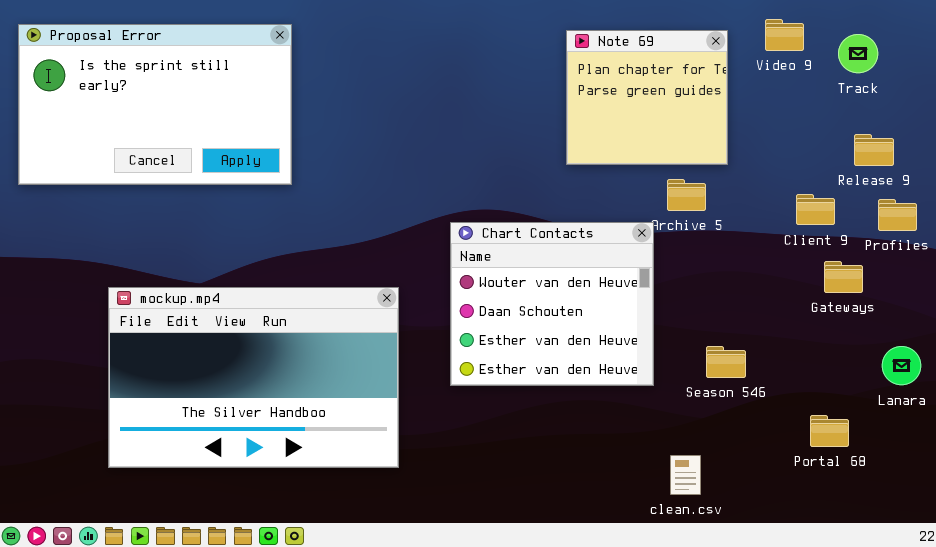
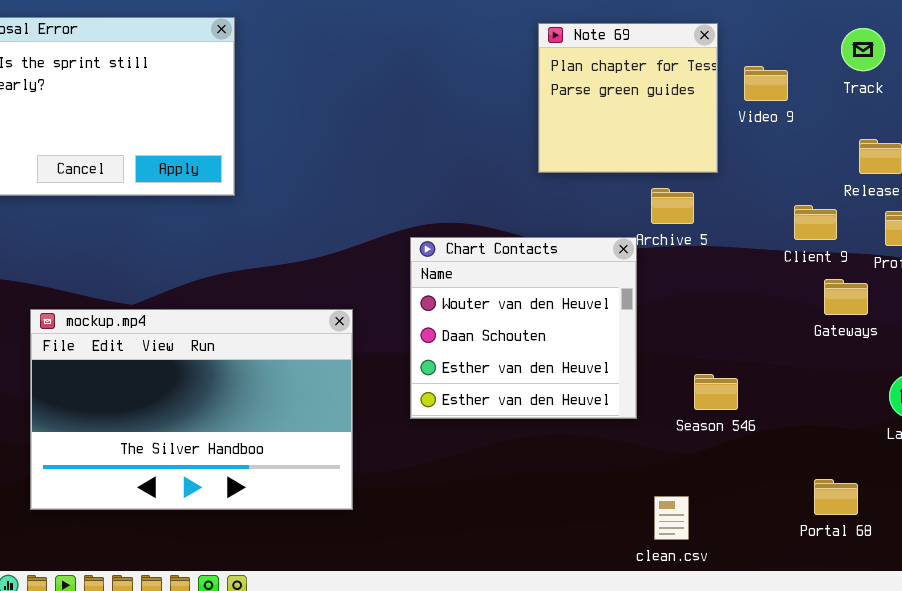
Video 9: [765,19,804,51] -> [744,66,788,101], moved
Portal 68: [810,415,849,447] -> [814,479,858,515], moved

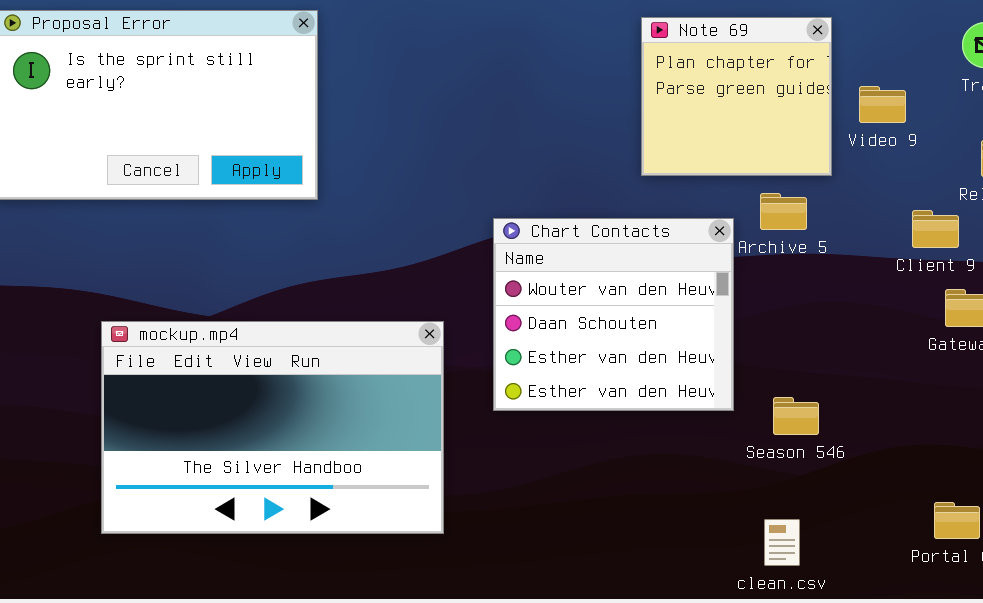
Video 9: [744,66,788,101] -> [859,86,906,123], moved
Chart Contacts: [410,237,637,419] -> [493,218,734,411], moved
Season 546: [694,374,738,410] -> [773,397,819,435], moved

